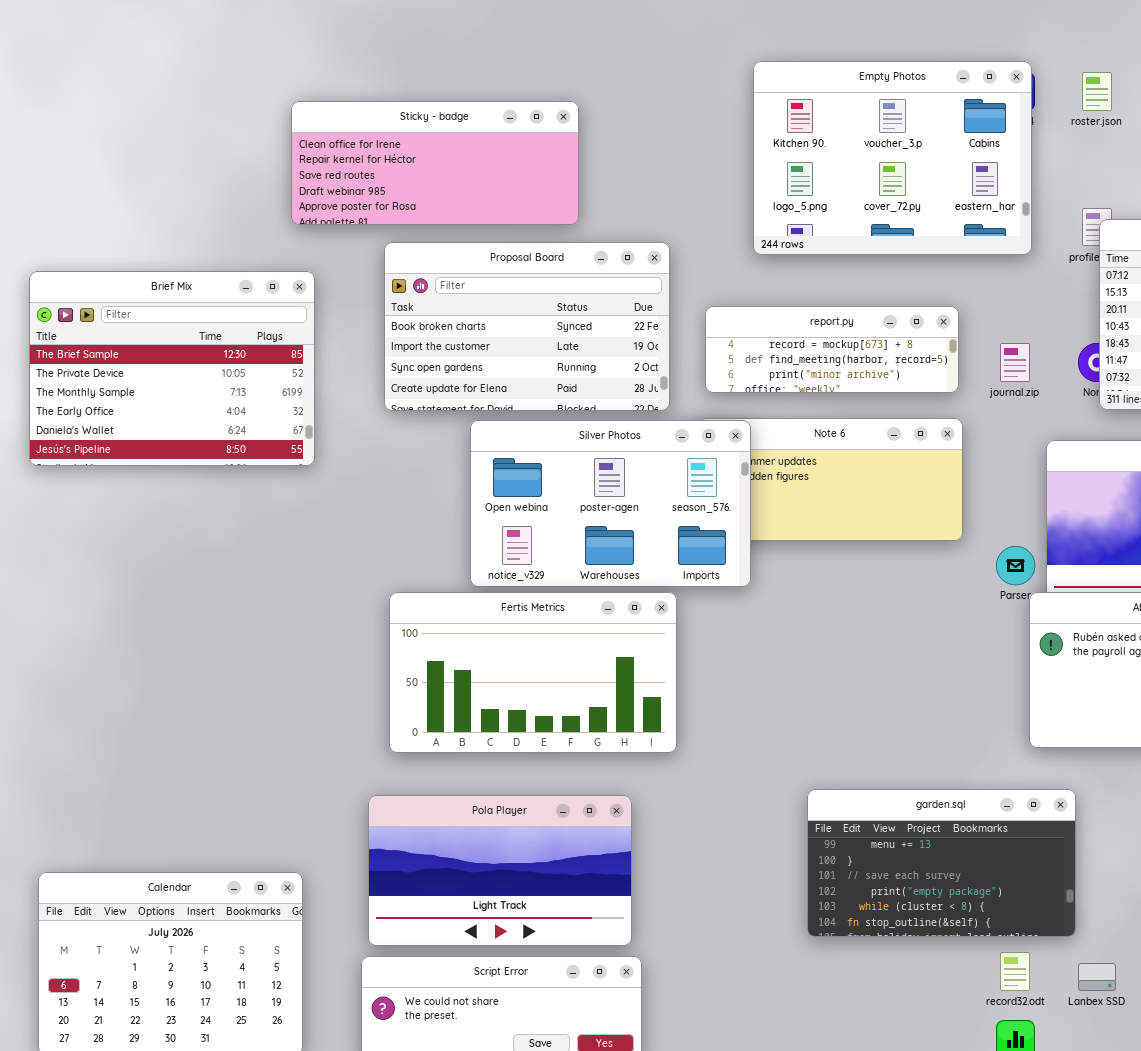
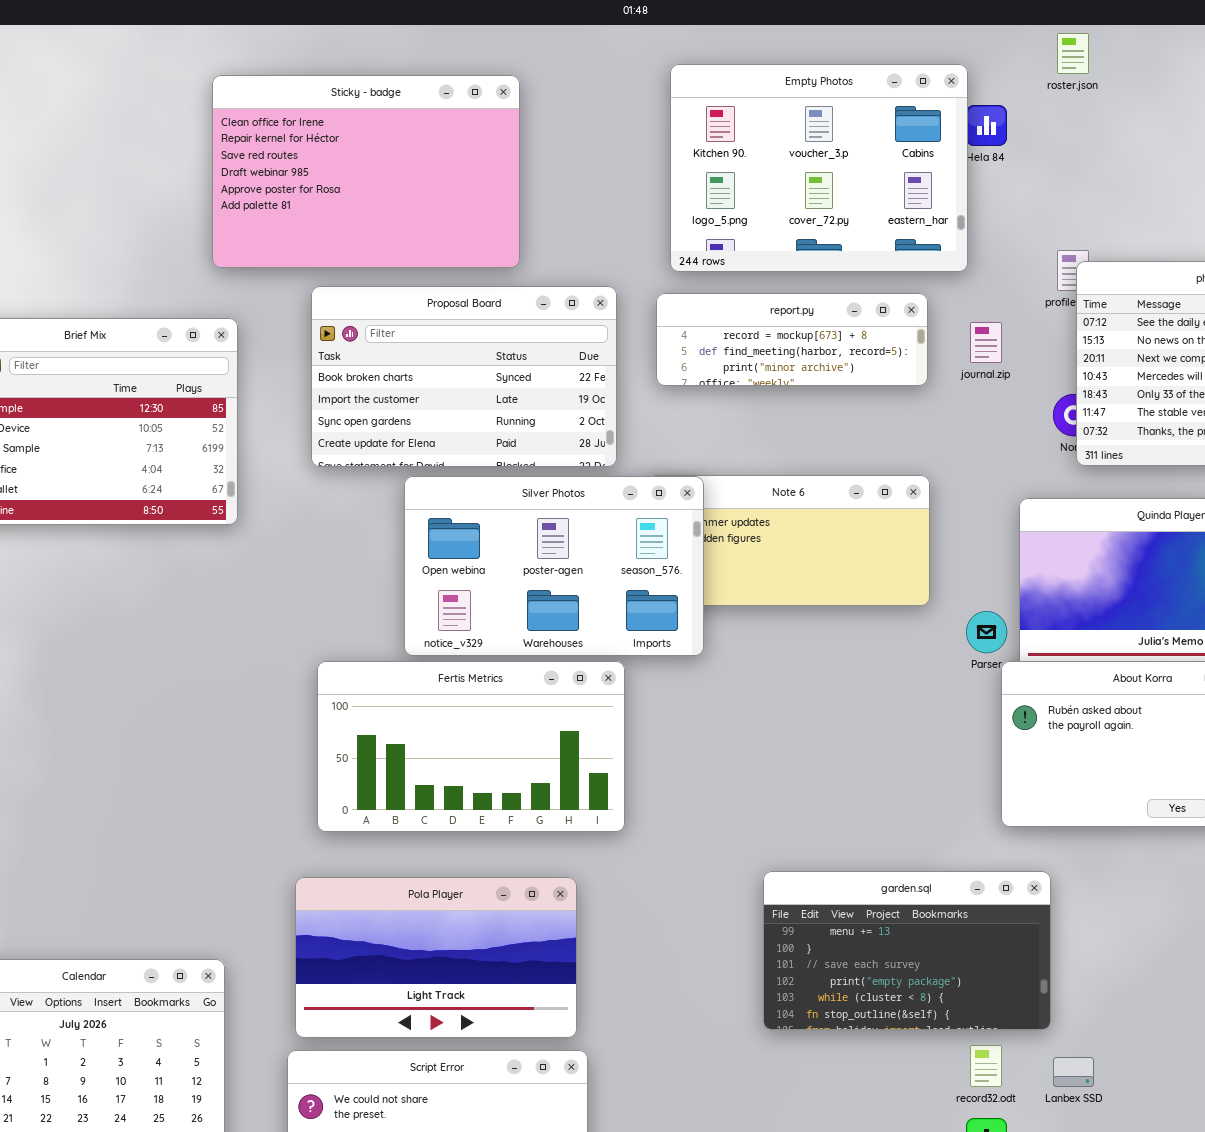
Empty Photos: [753,61,1032,255] -> [670,64,968,272], moved
roster.json: [1082,72,1112,111] -> [1057,33,1089,74], moved
Sticky - badge: [291,101,579,225] -> [212,75,520,268], resized
report.py: [705,306,959,393] -> [656,293,928,386], moved
journal.zip: [1000,343,1030,382] -> [970,322,1002,363], moved

